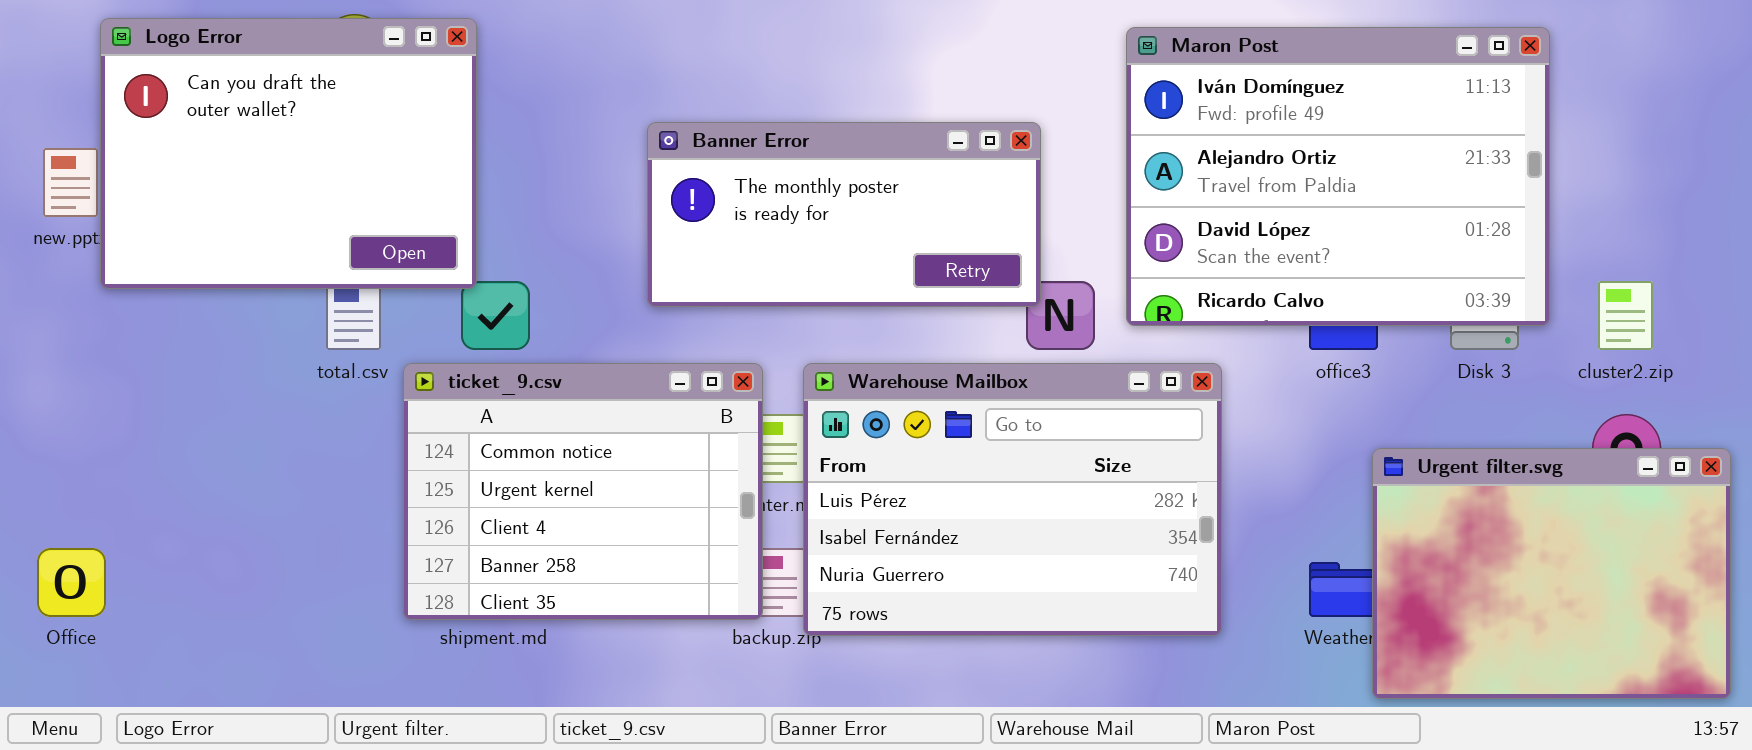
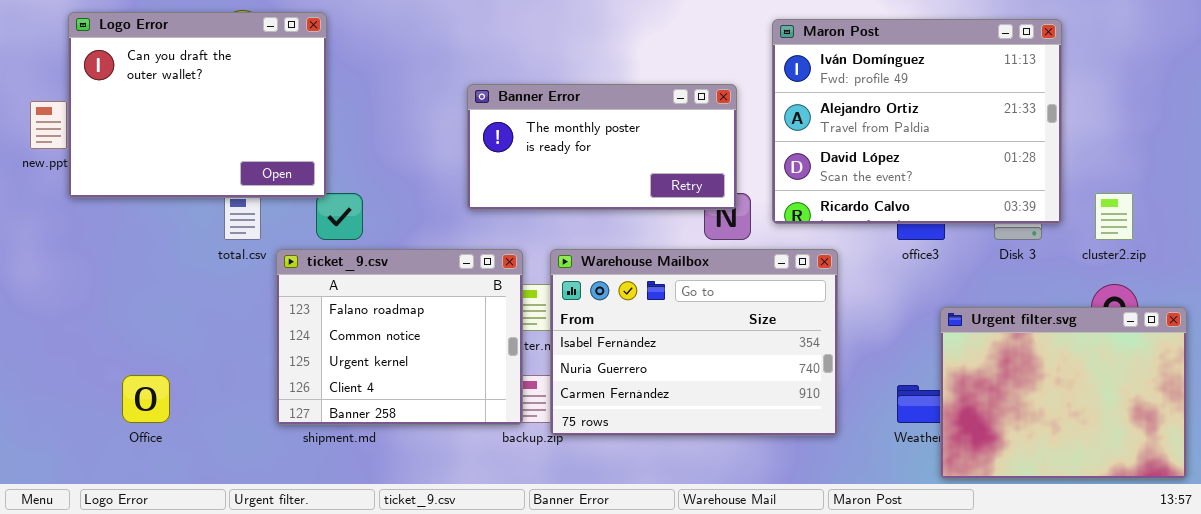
Banner Error: [647,122,1041,307] -> [467,84,737,210], moved
ticket_9.csv: [403,363,763,620] -> [276,249,523,425], scrolled up 1 row
Warehouse Mailbox: [803,363,1222,636] -> [550,249,838,436], scrolled down 1 row
Office: [37,548,106,617] -> [122,375,170,423], moved

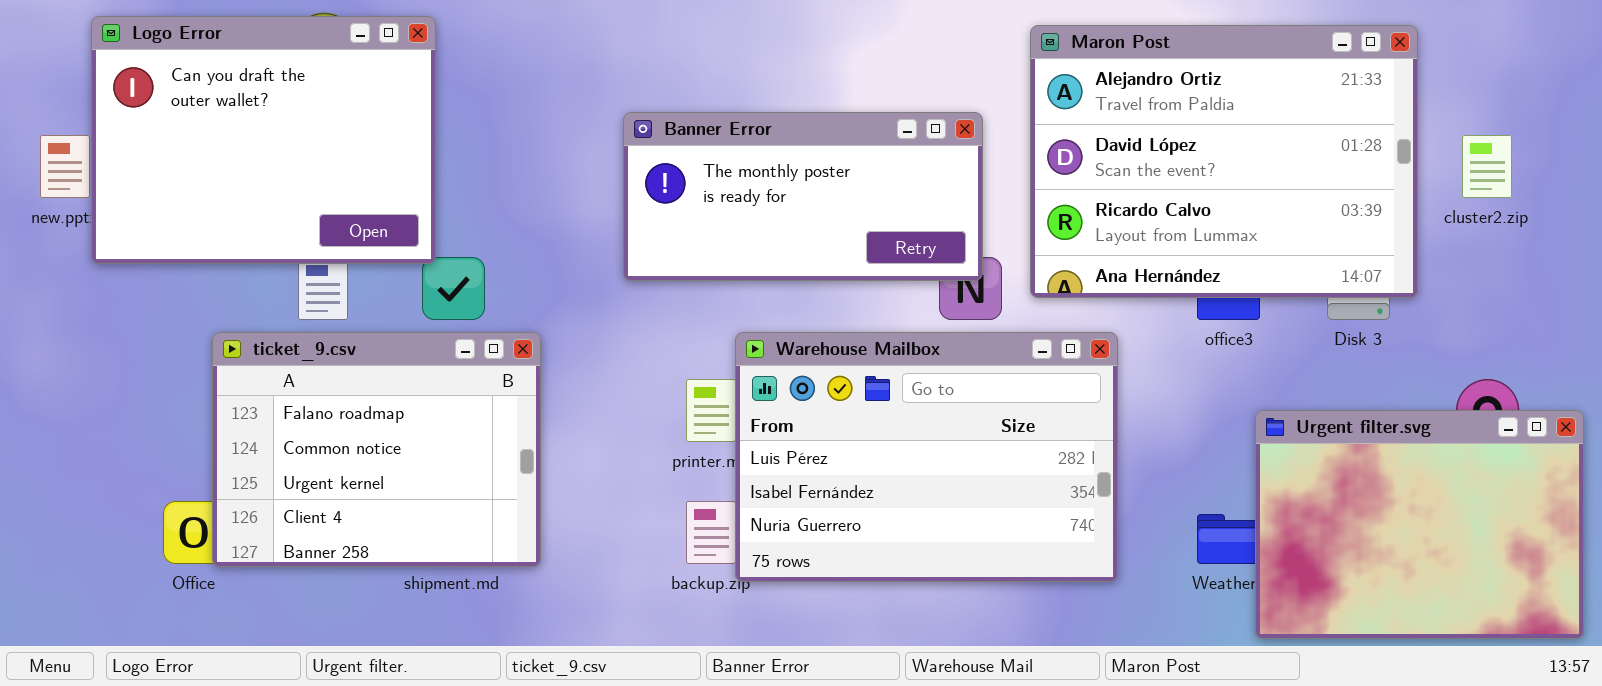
Maron Post: [772,19,1062,224] -> [1030,25,1418,298], scrolled down 1 row
cluster2.zip: [1095,193,1133,240] -> [1462,135,1512,198], moved
ticket_9.csv: [276,249,523,425] -> [212,332,541,567], moved
Warehouse Mailbox: [550,249,838,436] -> [735,332,1118,582], scrolled up 1 row

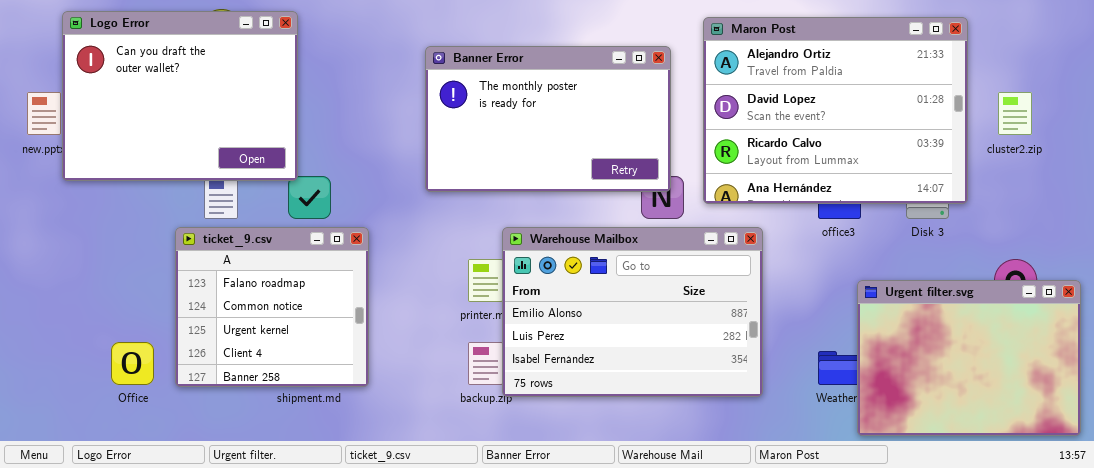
Banner Error: [623,112,983,281] -> [425,46,671,192], resized
ticket_9.csv: [212,332,541,567] -> [175,227,369,387], resized
Warehouse Mailbox: [735,332,1118,582] -> [502,227,763,397], scrolled up 1 row

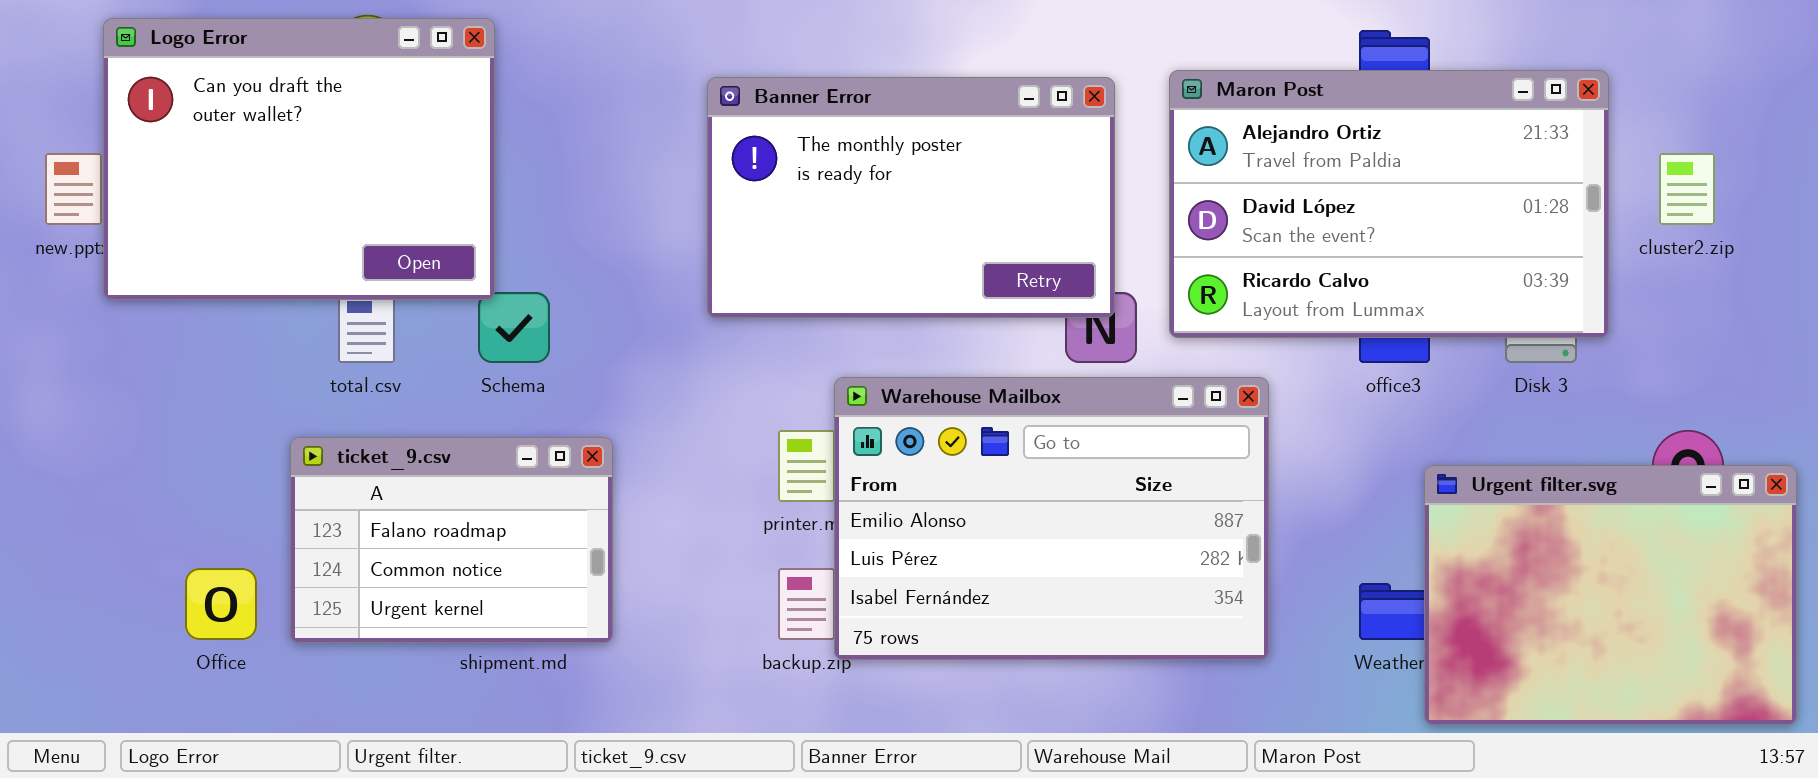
Maron Post: [703,17,968,204] -> [1169,70,1609,338], resized
ticket_9.csv: [175,227,369,387] -> [290,437,613,643], resized

